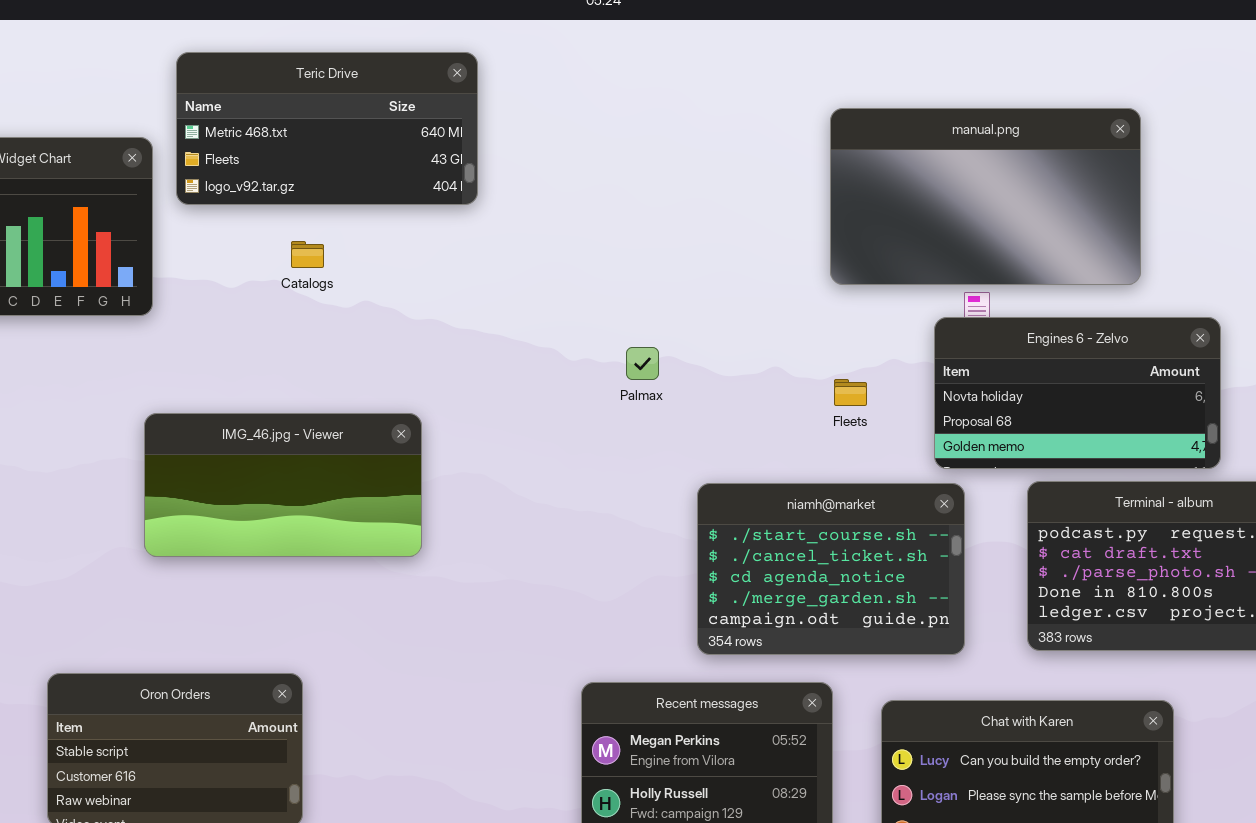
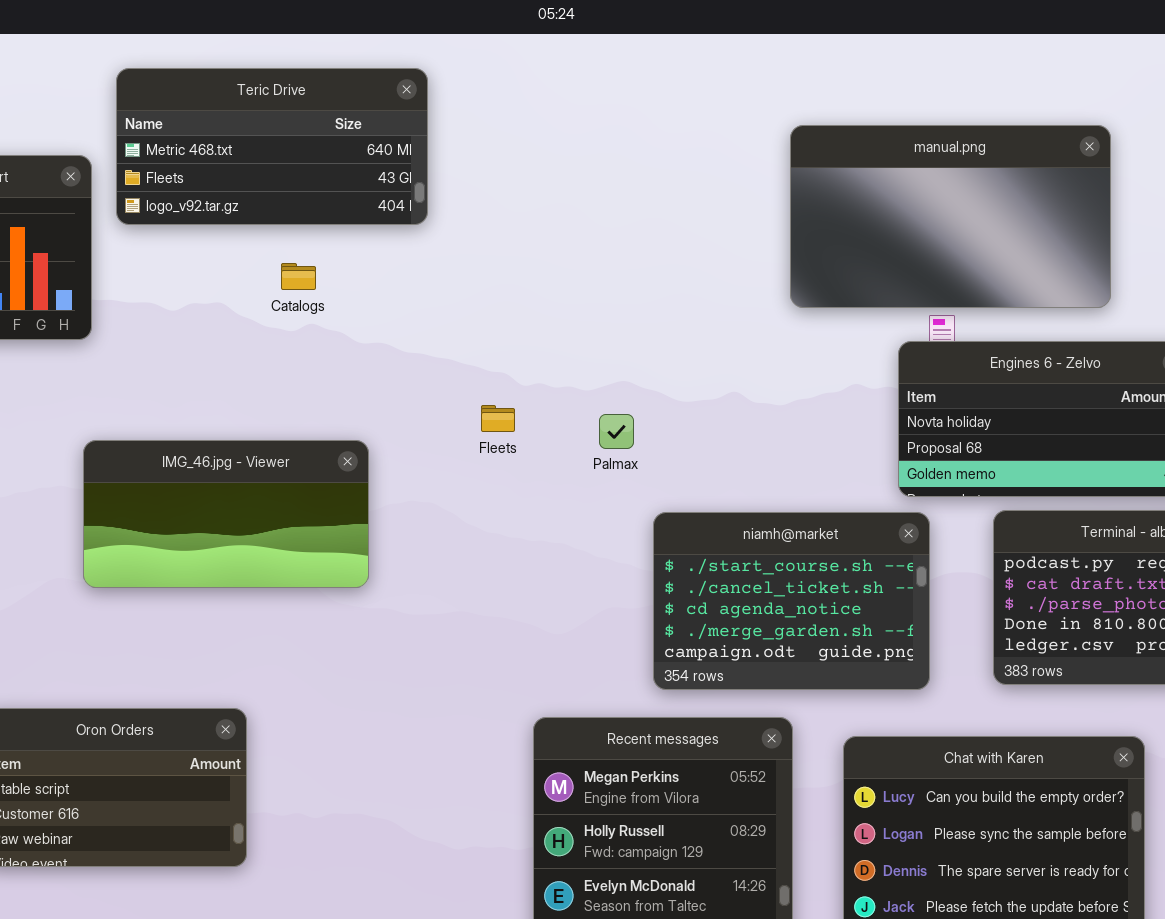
Catalogs: [291,241,324,268] -> [281,263,316,290], moved
Palmax: [626,347,659,380] -> [599,414,634,449], moved
Fleets: [834,379,867,406] -> [481,405,515,432], moved

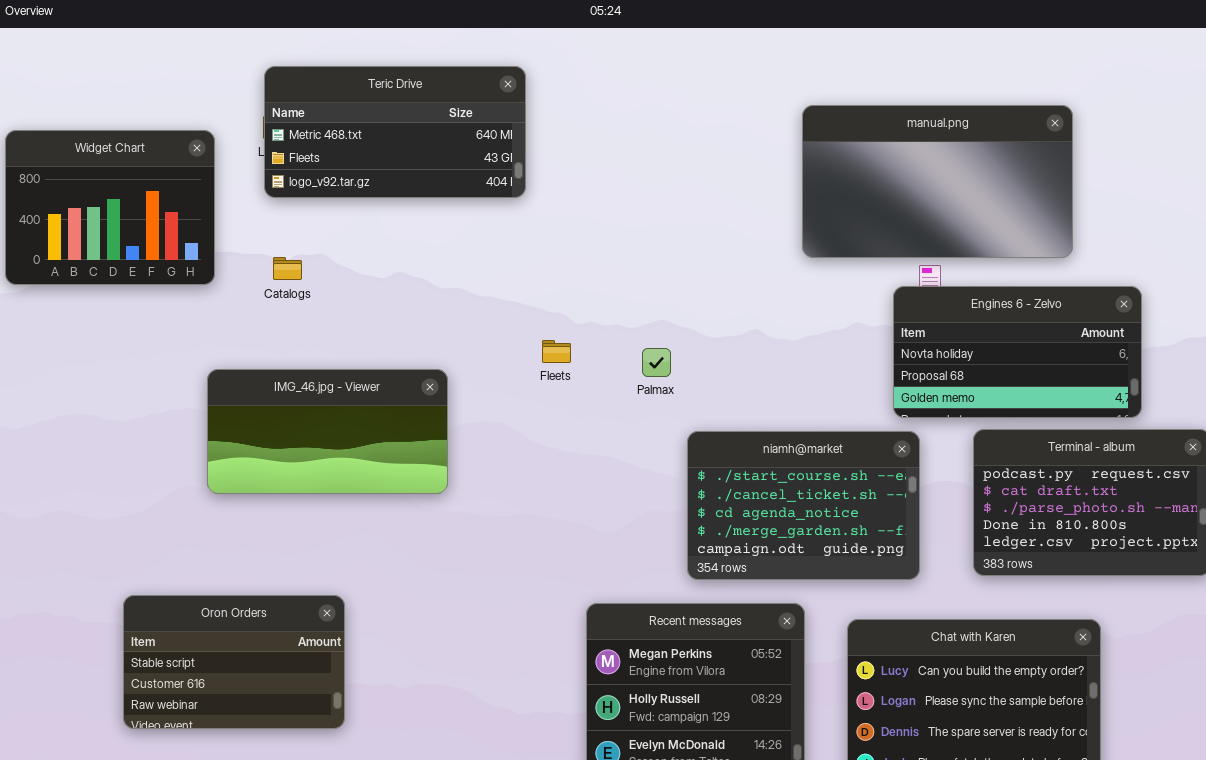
Teric Drive: [116,68,428,225] -> [264,66,526,198], moved
Catalogs: [281,263,316,290] -> [273,257,302,280], moved

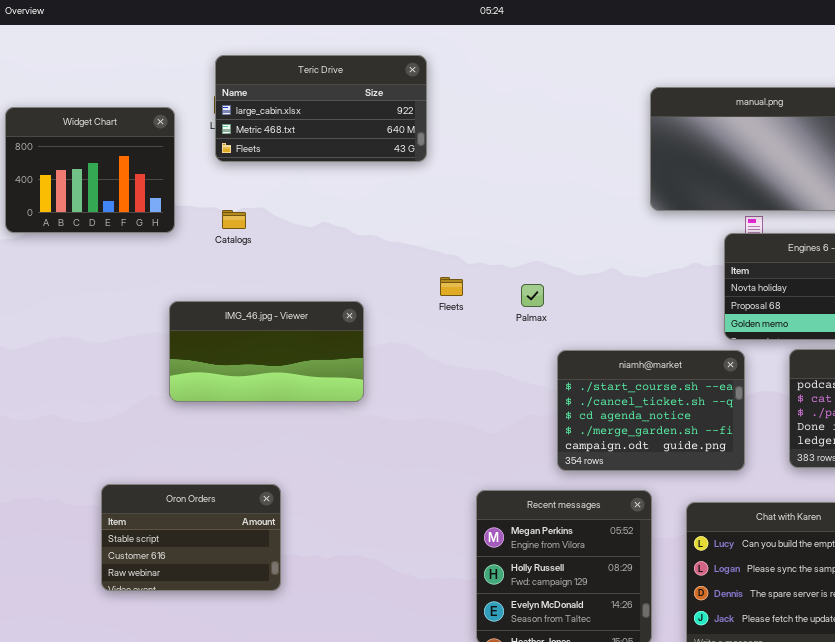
Teric Drive: [264,66,526,198] -> [215,55,427,162], scrolled up 1 row

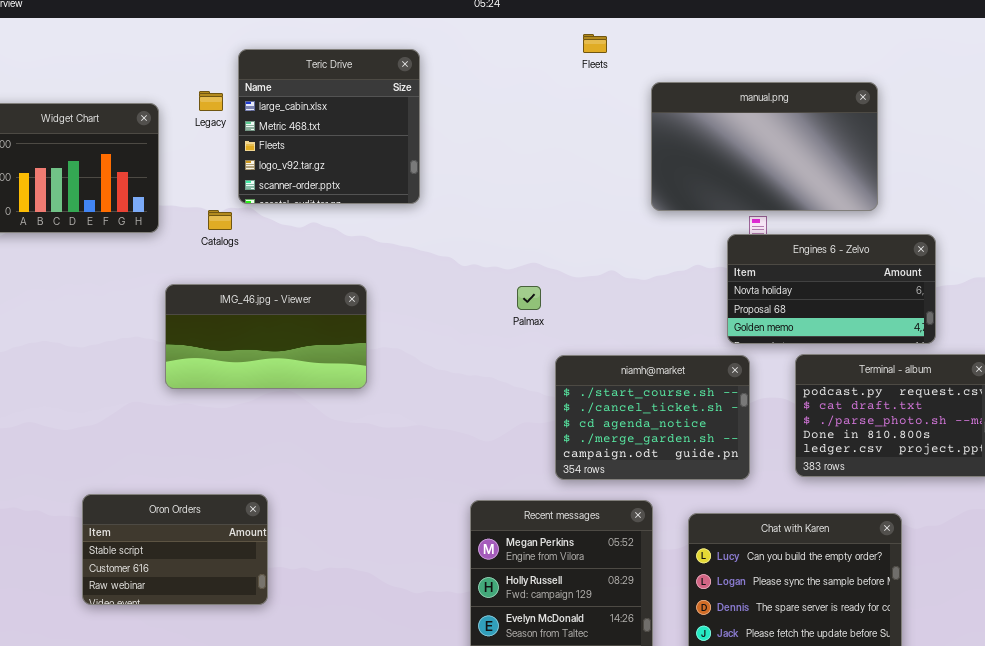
Teric Drive: [215,55,427,162] -> [238,49,420,204], resized
Fleets: [440,277,463,296] -> [583,34,607,53], moved
IMG_46.jpg - Viewer: [169,301,364,402] -> [165,284,367,389], moved

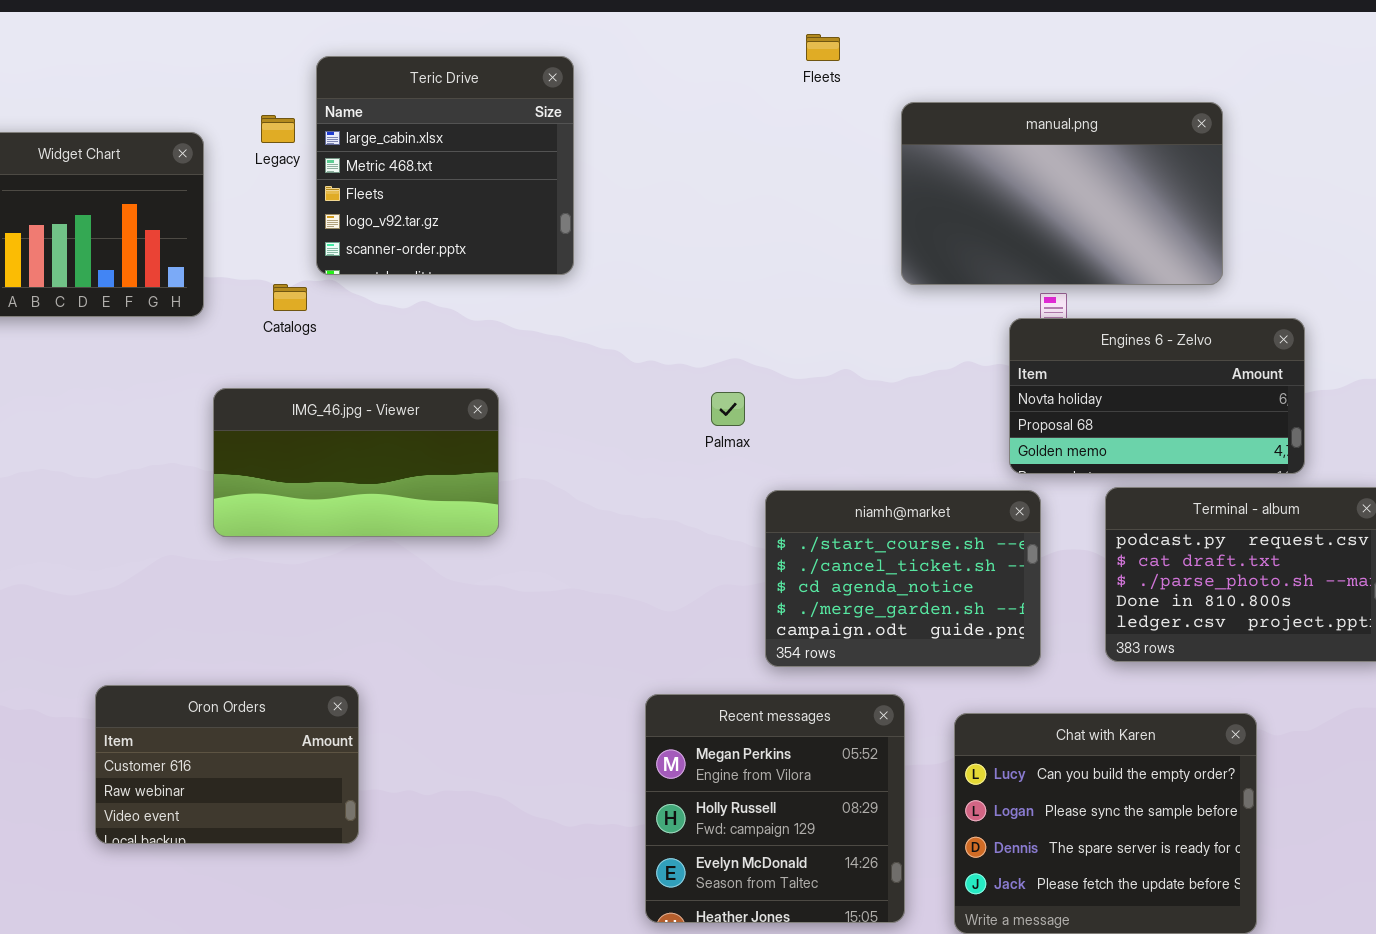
Oron Orders: [82,494,268,605] -> [95,685,359,844], scrolled down 1 row

